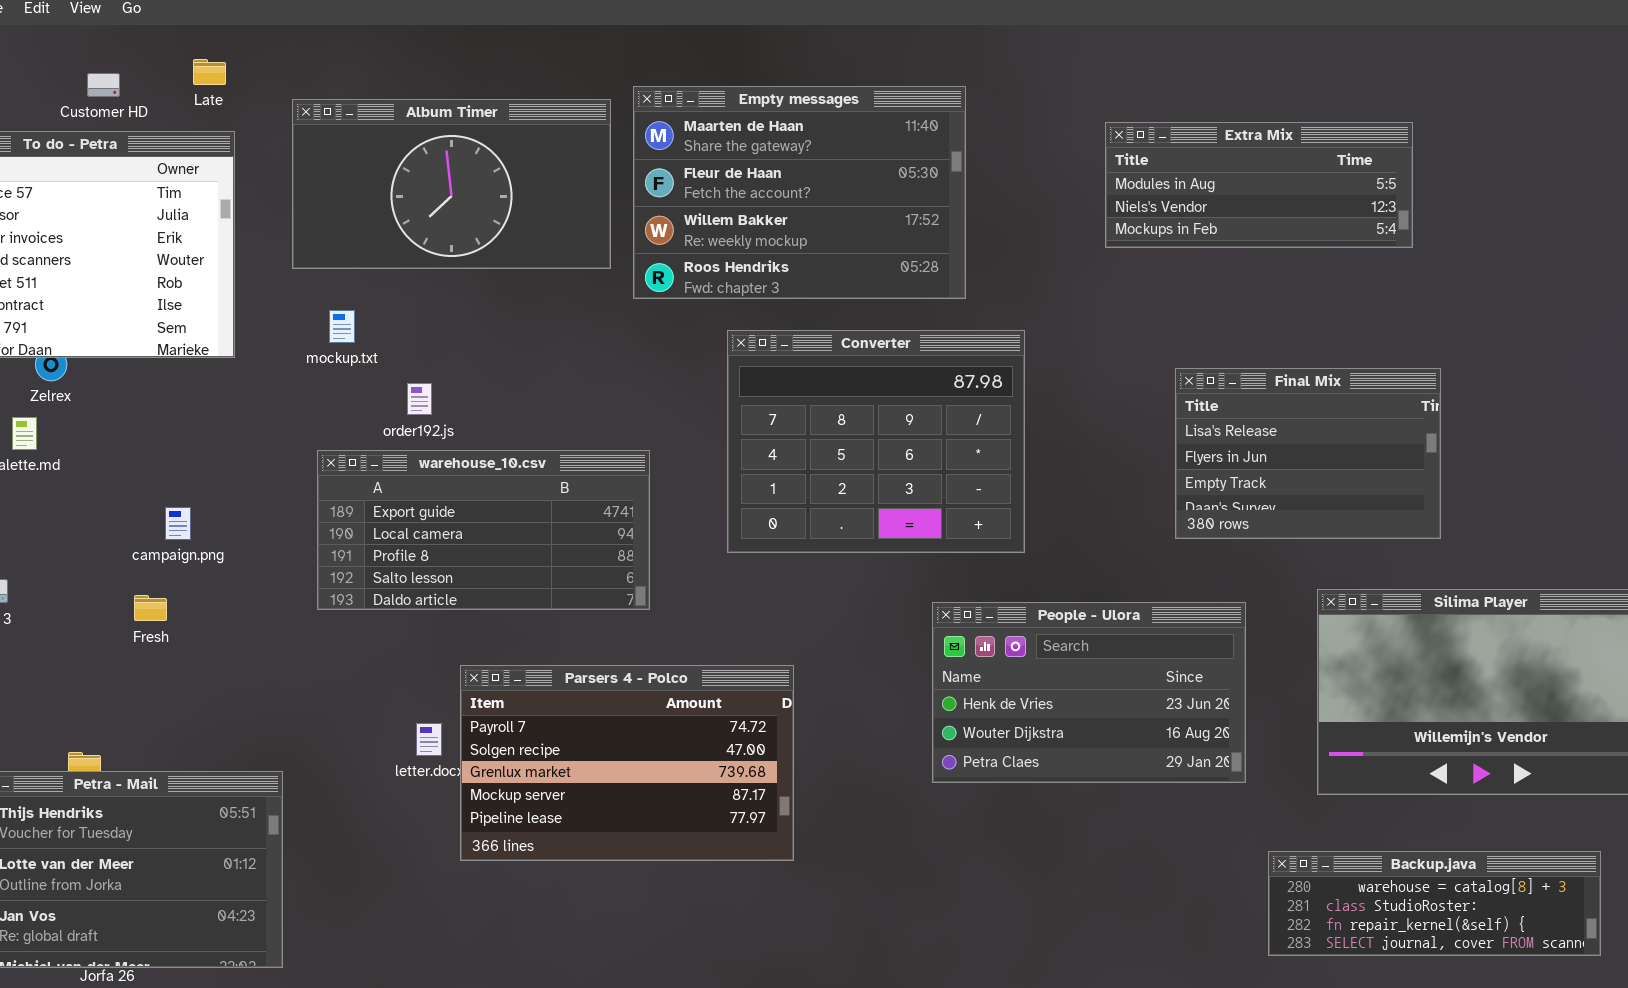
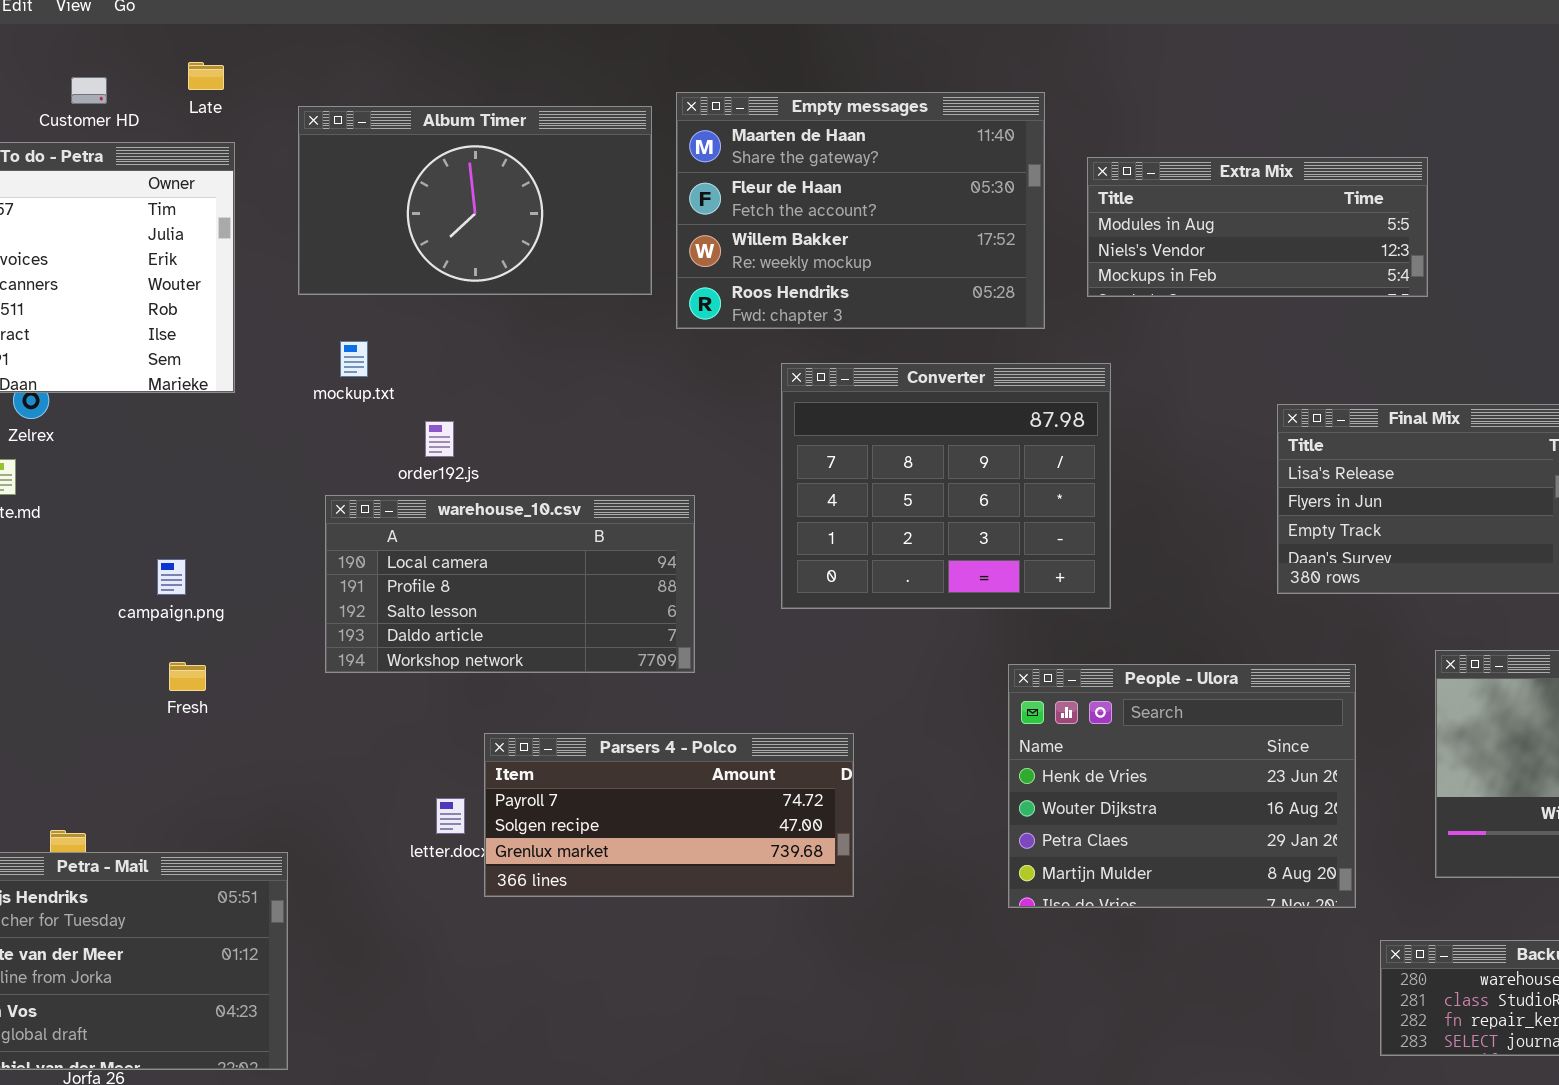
Extra Mix: [1105,122,1413,248] -> [1087,157,1428,297], moved
warehouse_10.csv: [317,450,650,610] -> [325,495,695,673], scrolled down 1 row
Fresh: [134,595,167,621] -> [169,662,206,691], moved
People - Ulora: [932,602,1246,783] -> [1008,664,1356,908], resized
Parsers 4 - Polco: [460,665,794,861] -> [484,733,854,897], resized

